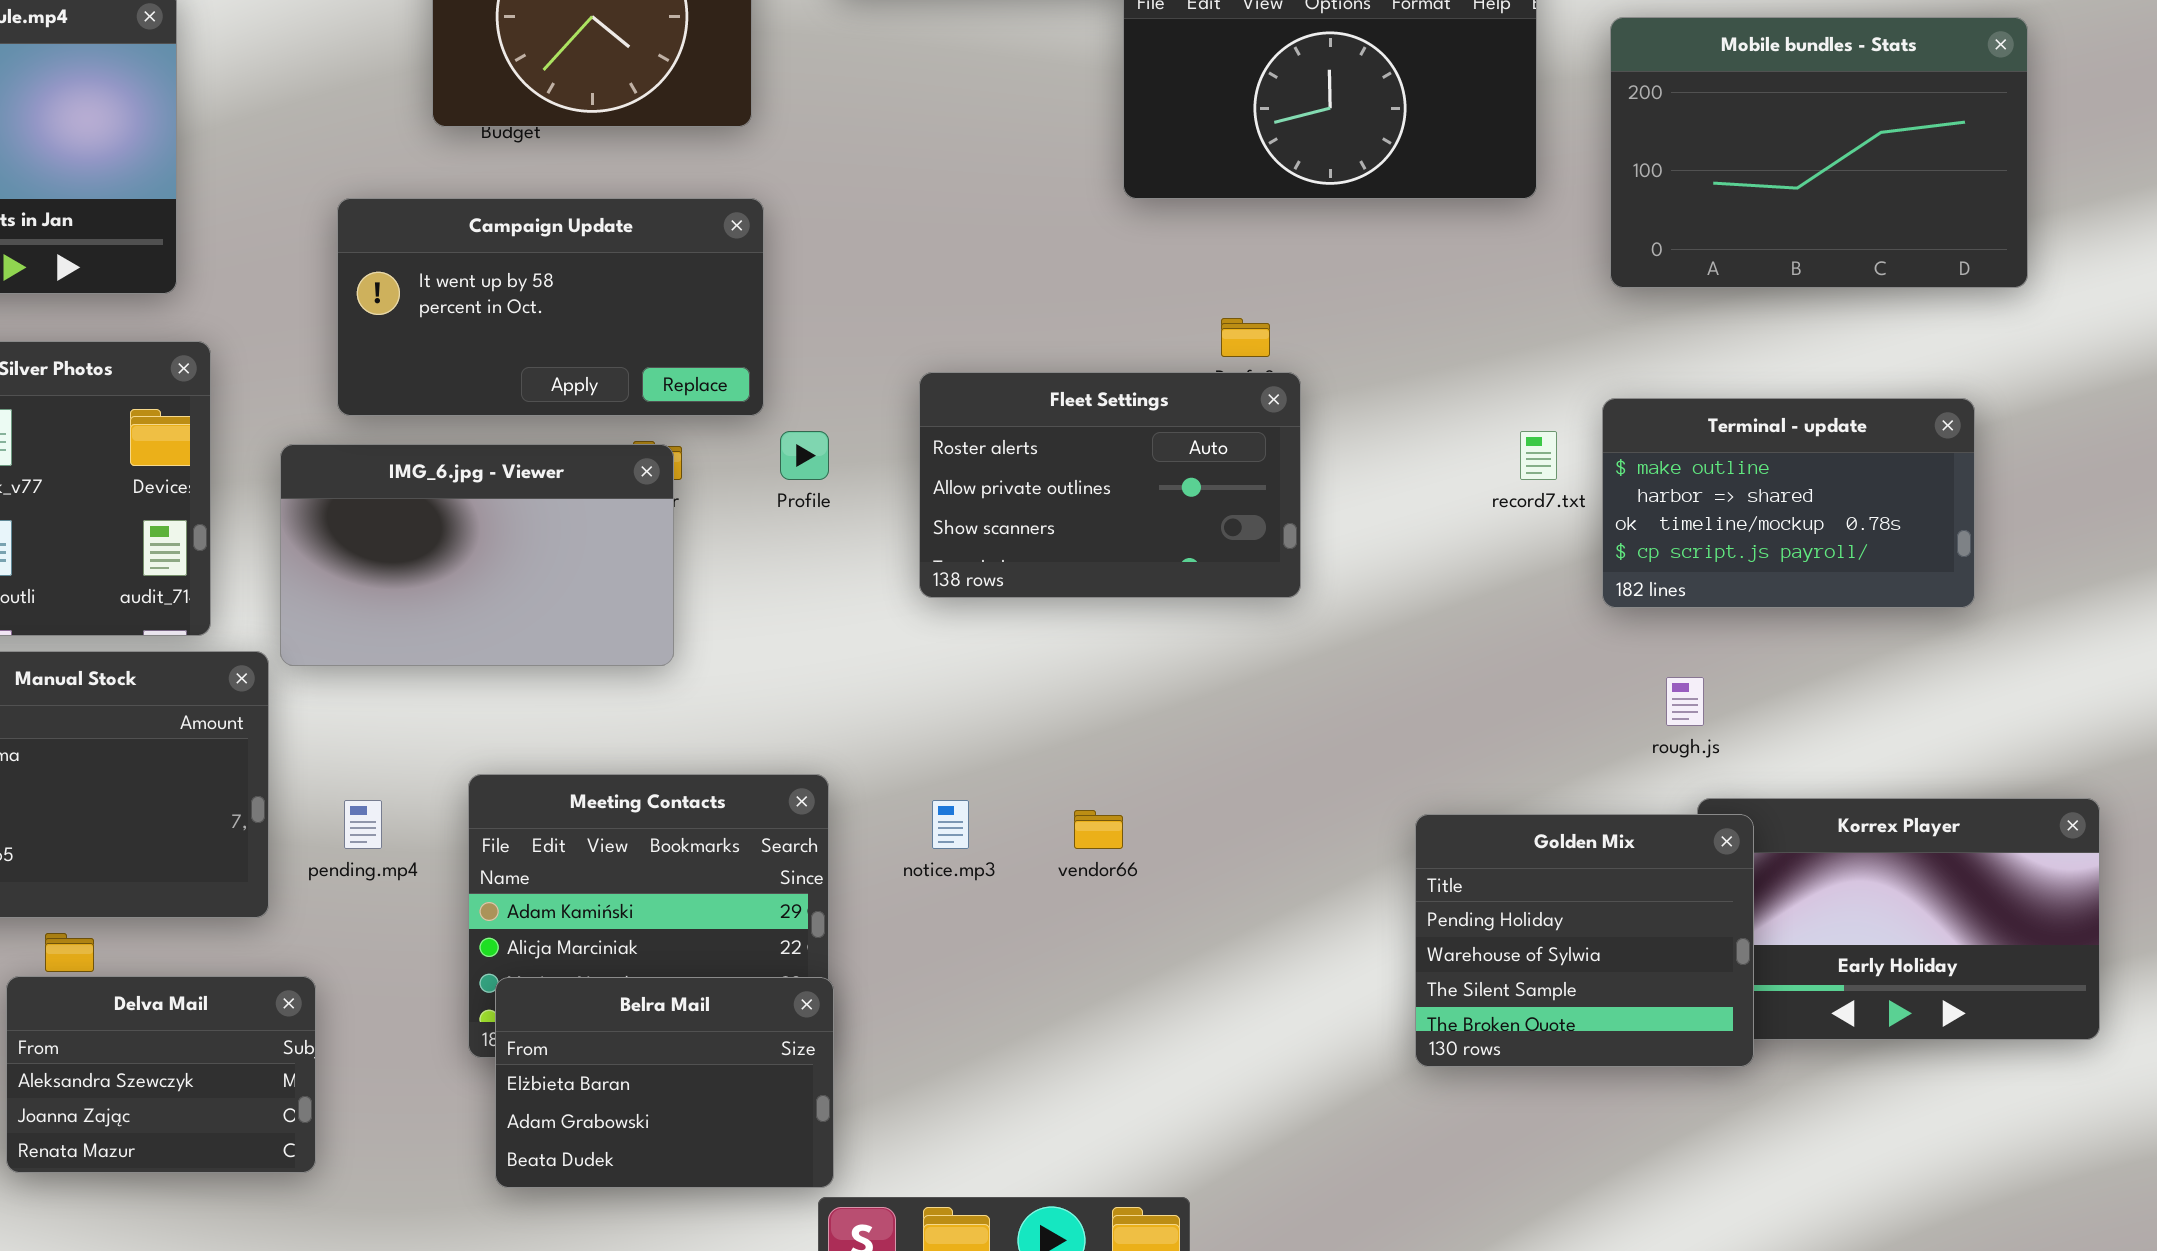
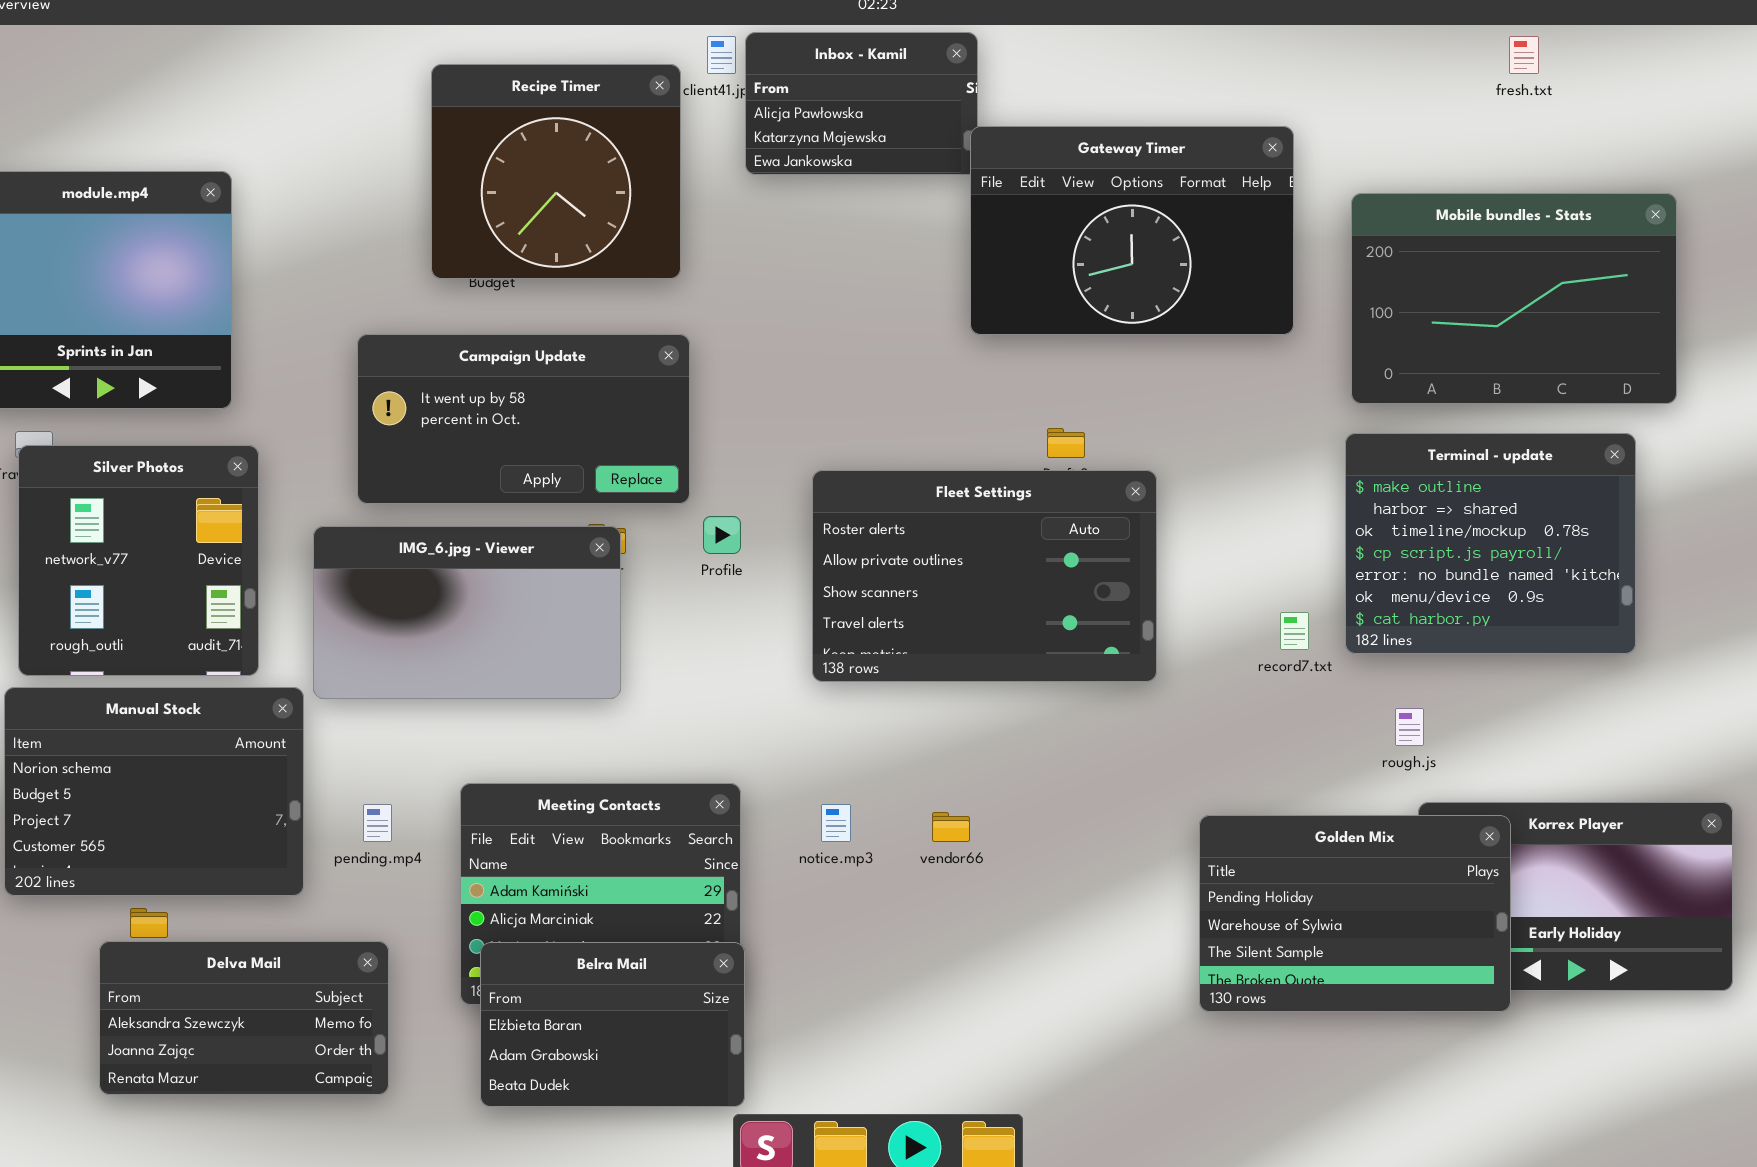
Fleet Settings: [919,372,1301,598] -> [812,470,1157,682], resized
Terminal - update: [1602,398,1975,608] -> [1345,433,1636,654], resized
record7.txt: [1520,431,1557,480] -> [1280,612,1309,650], moved
Golden Mix: [1415,814,1754,1067] -> [1199,815,1511,1012], resized
Delva Mail: [6,976,316,1173] -> [99,941,389,1095], resized

